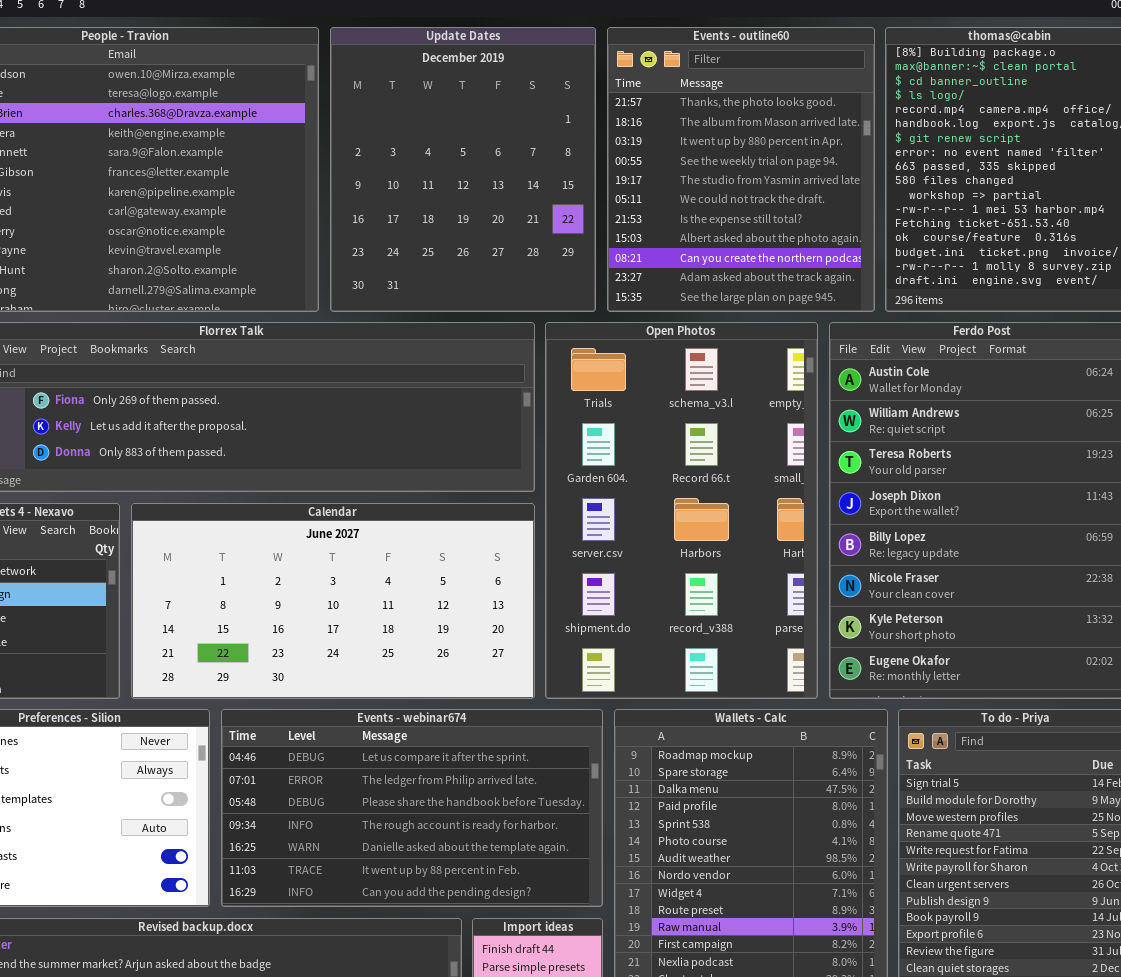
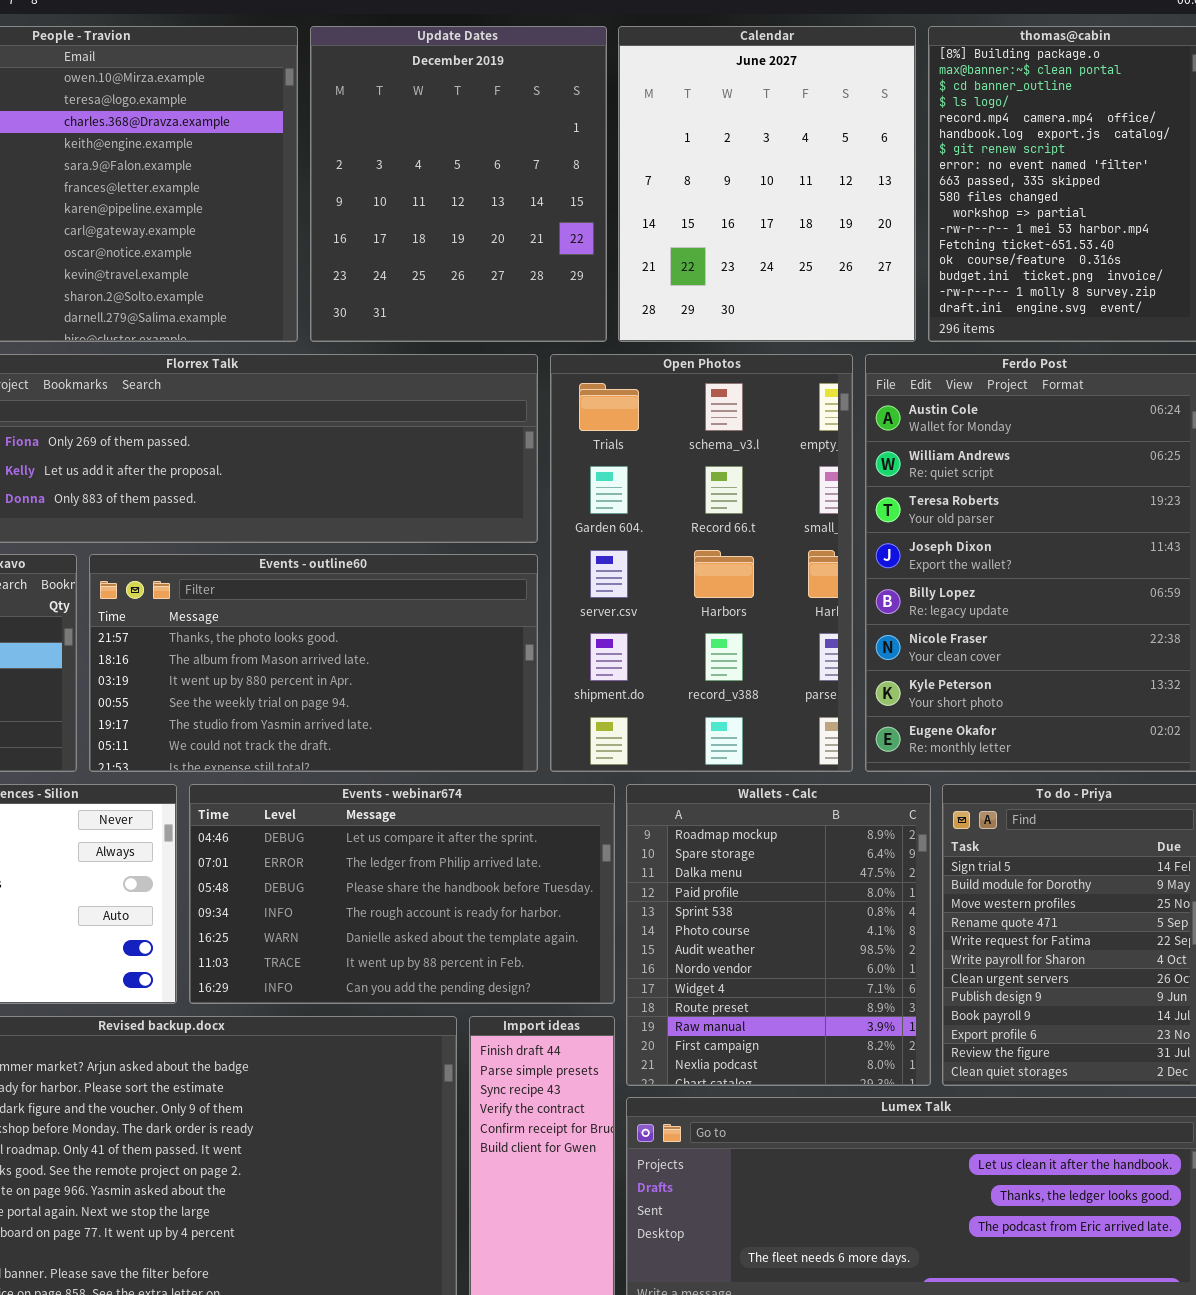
Events - outline60: [607,27,875,312] -> [89,554,538,772], moved, resized
Calendar: [131,503,535,699] -> [618,26,916,342], moved, resized

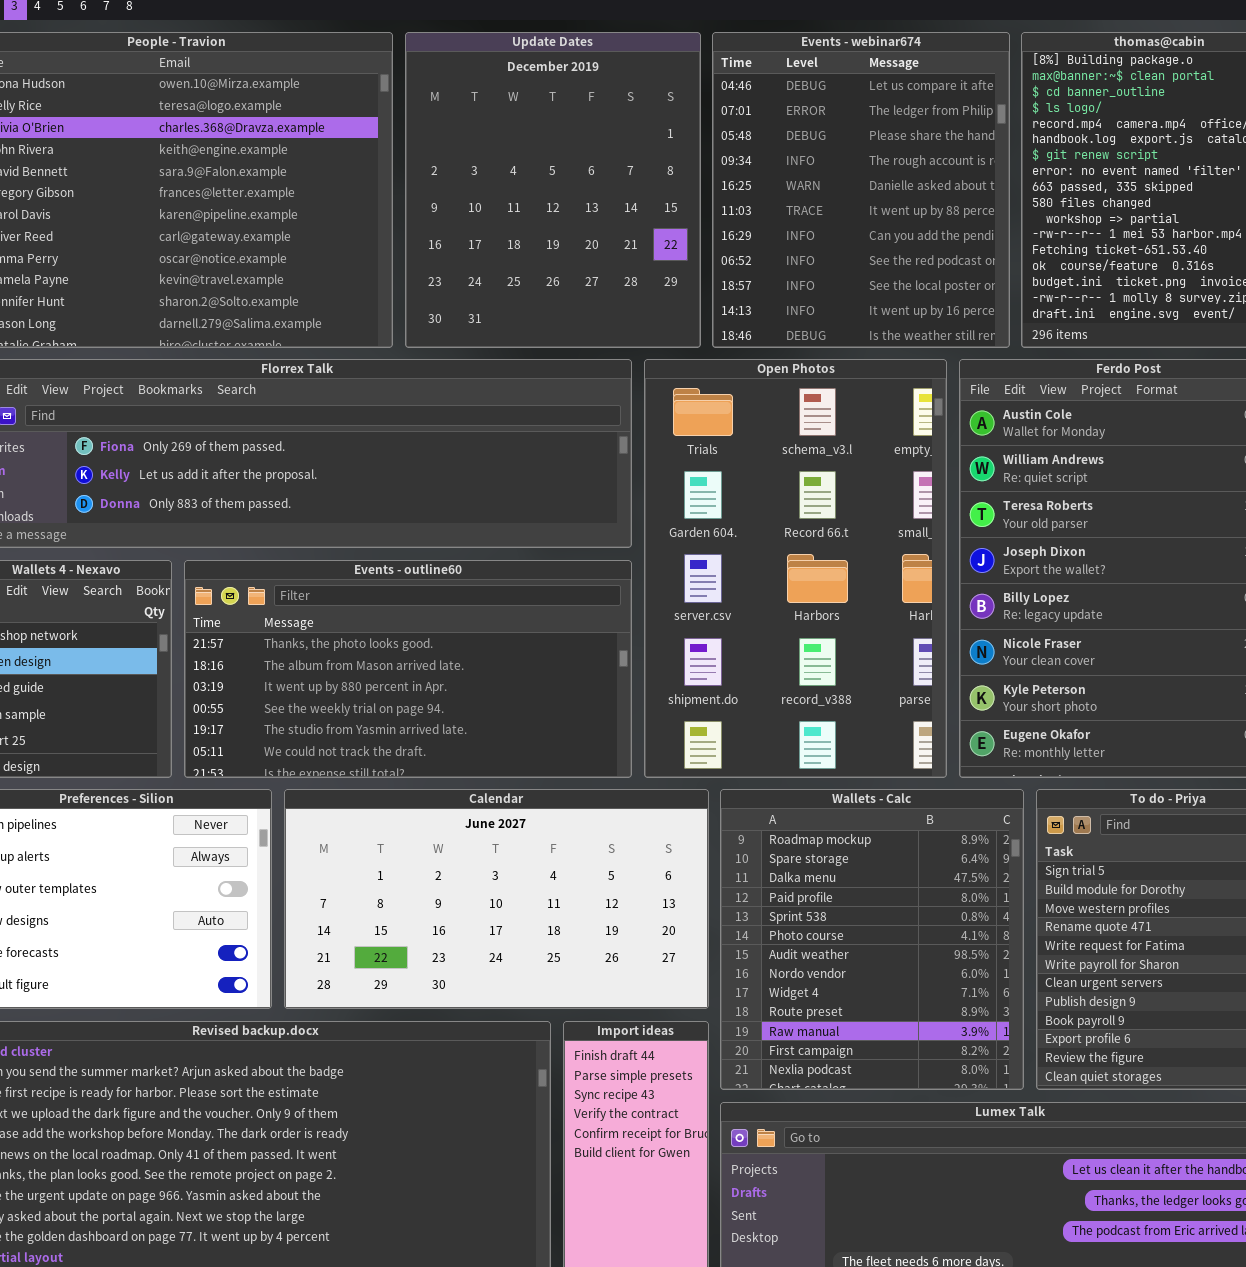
Calendar: [618,26,916,342] -> [284,789,709,1009], moved, resized
Events - webinar674: [189,784,615,1004] -> [712,32,1010,348], moved, resized

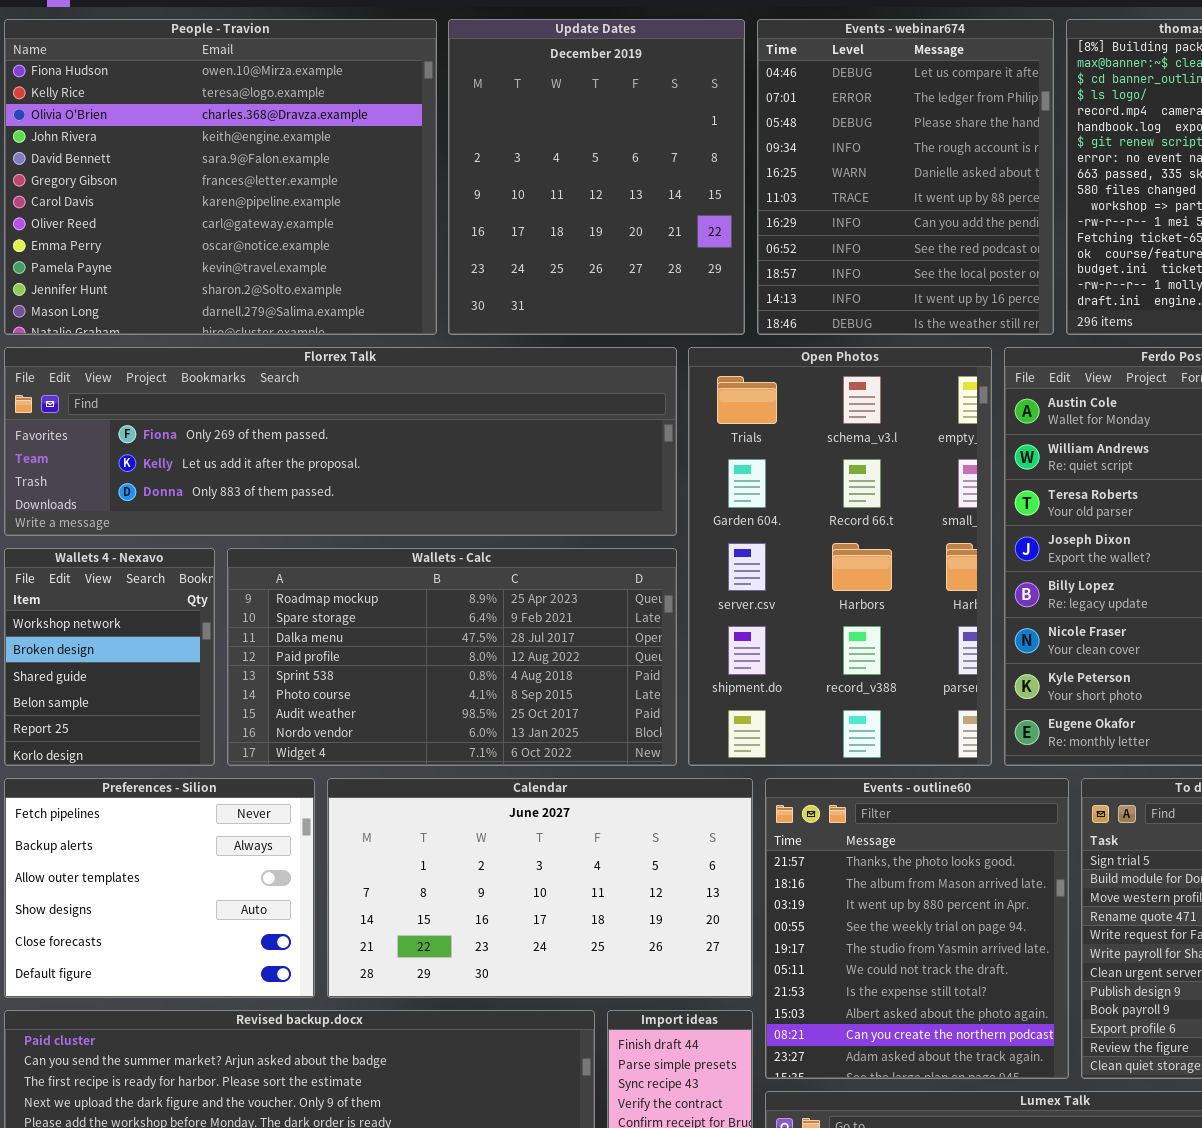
Events - outline60: [184,560,632,778] -> [765,778,1069,1079], moved, resized
Wallets - Calc: [720,789,1024,1090] -> [227,548,677,766], moved, resized

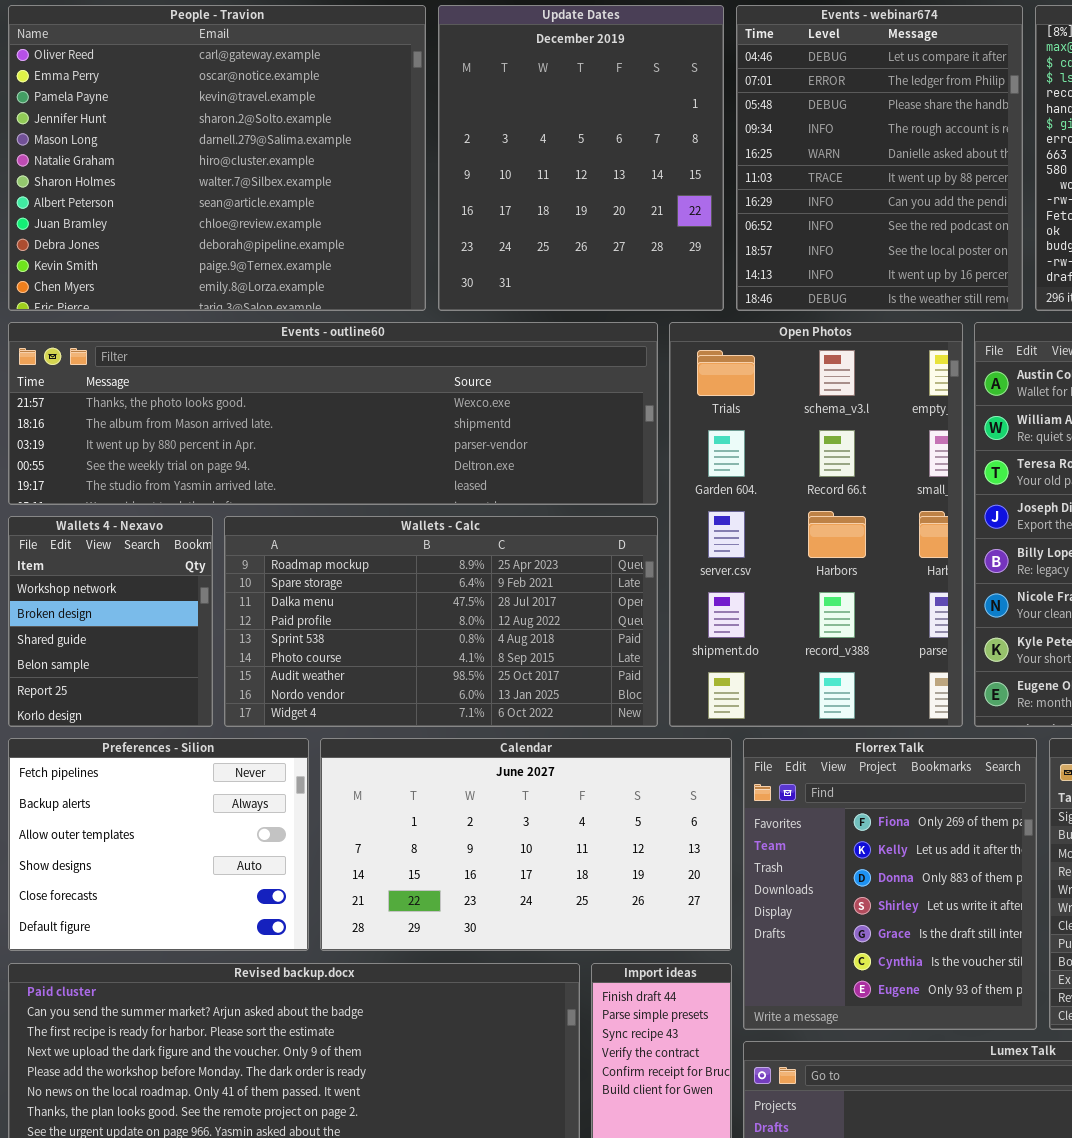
People - Travion: [4,19,437,335] -> [8,5,426,311], scrolled down 7 rows
Florrex Talk: [4,347,677,536] -> [743,738,1037,1030], moved, resized
Events - outline60: [765,778,1069,1079] -> [8,322,658,505], moved, resized

